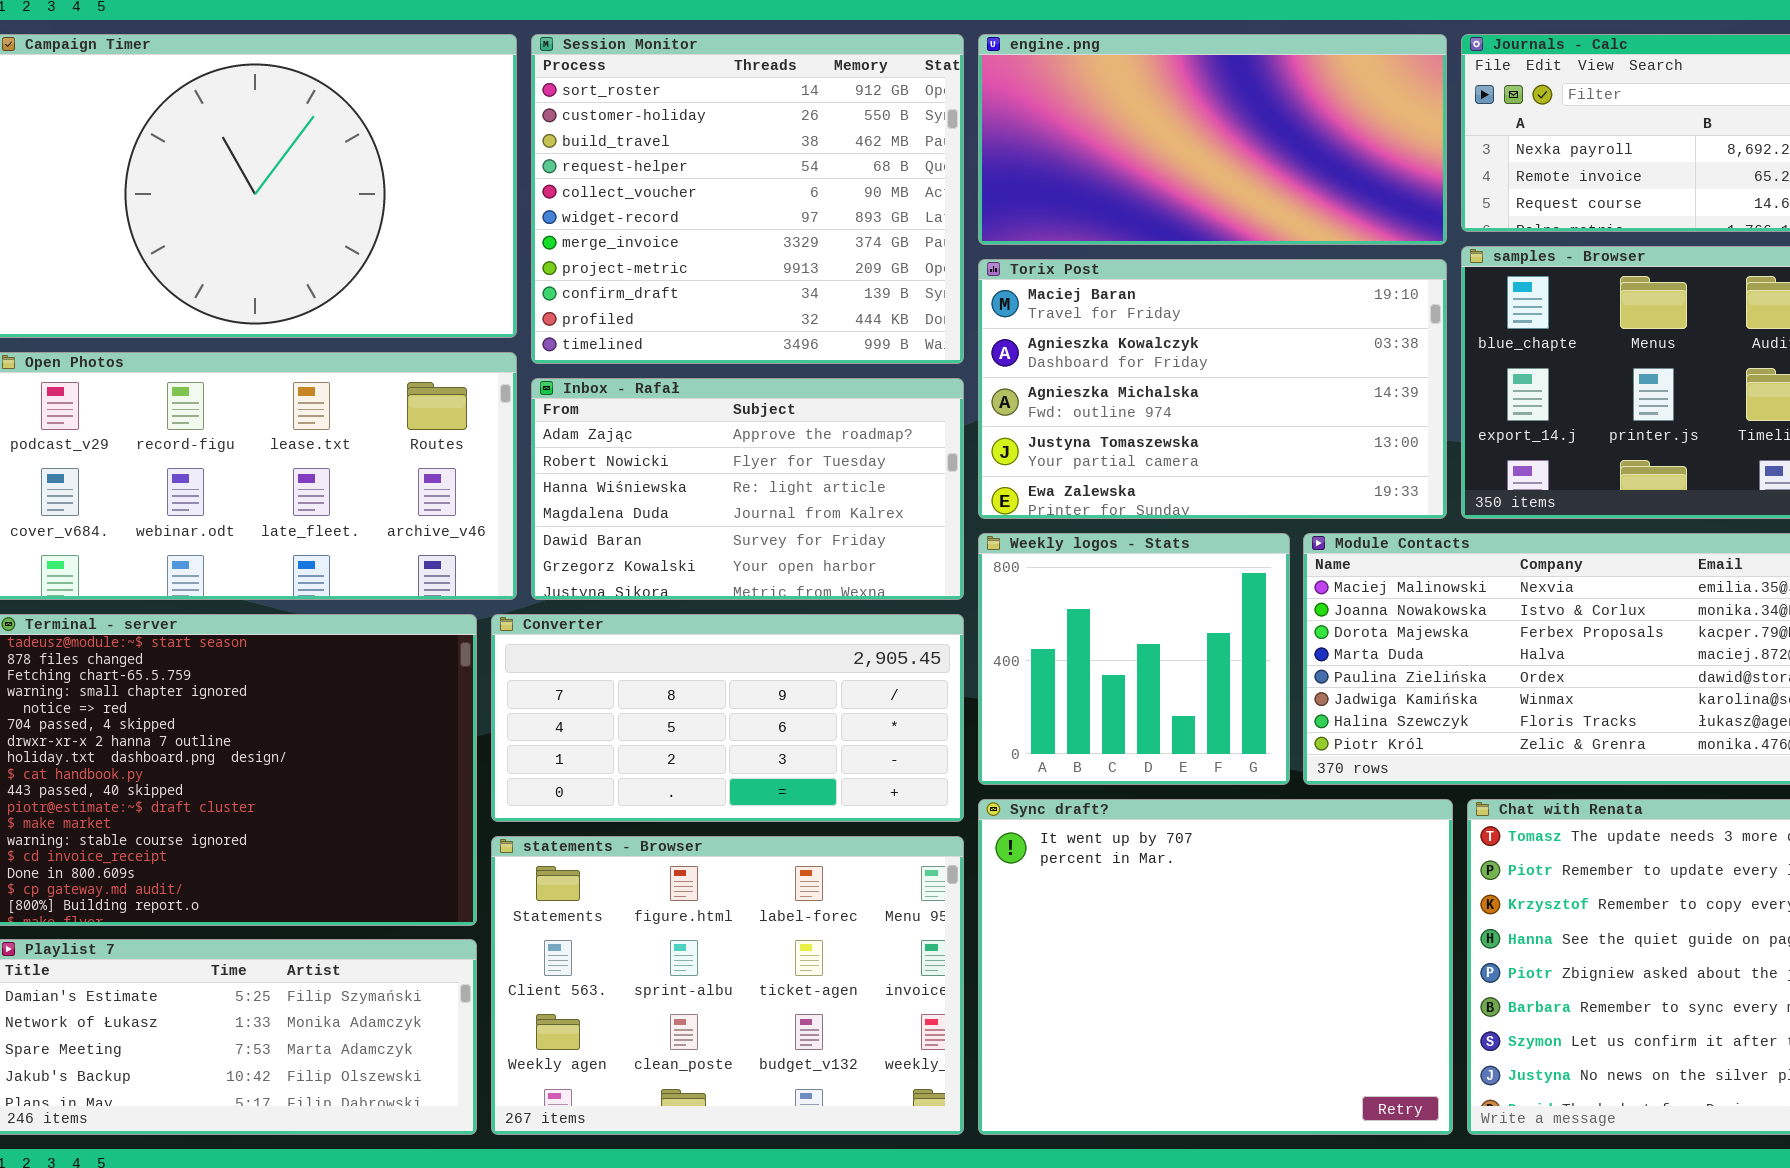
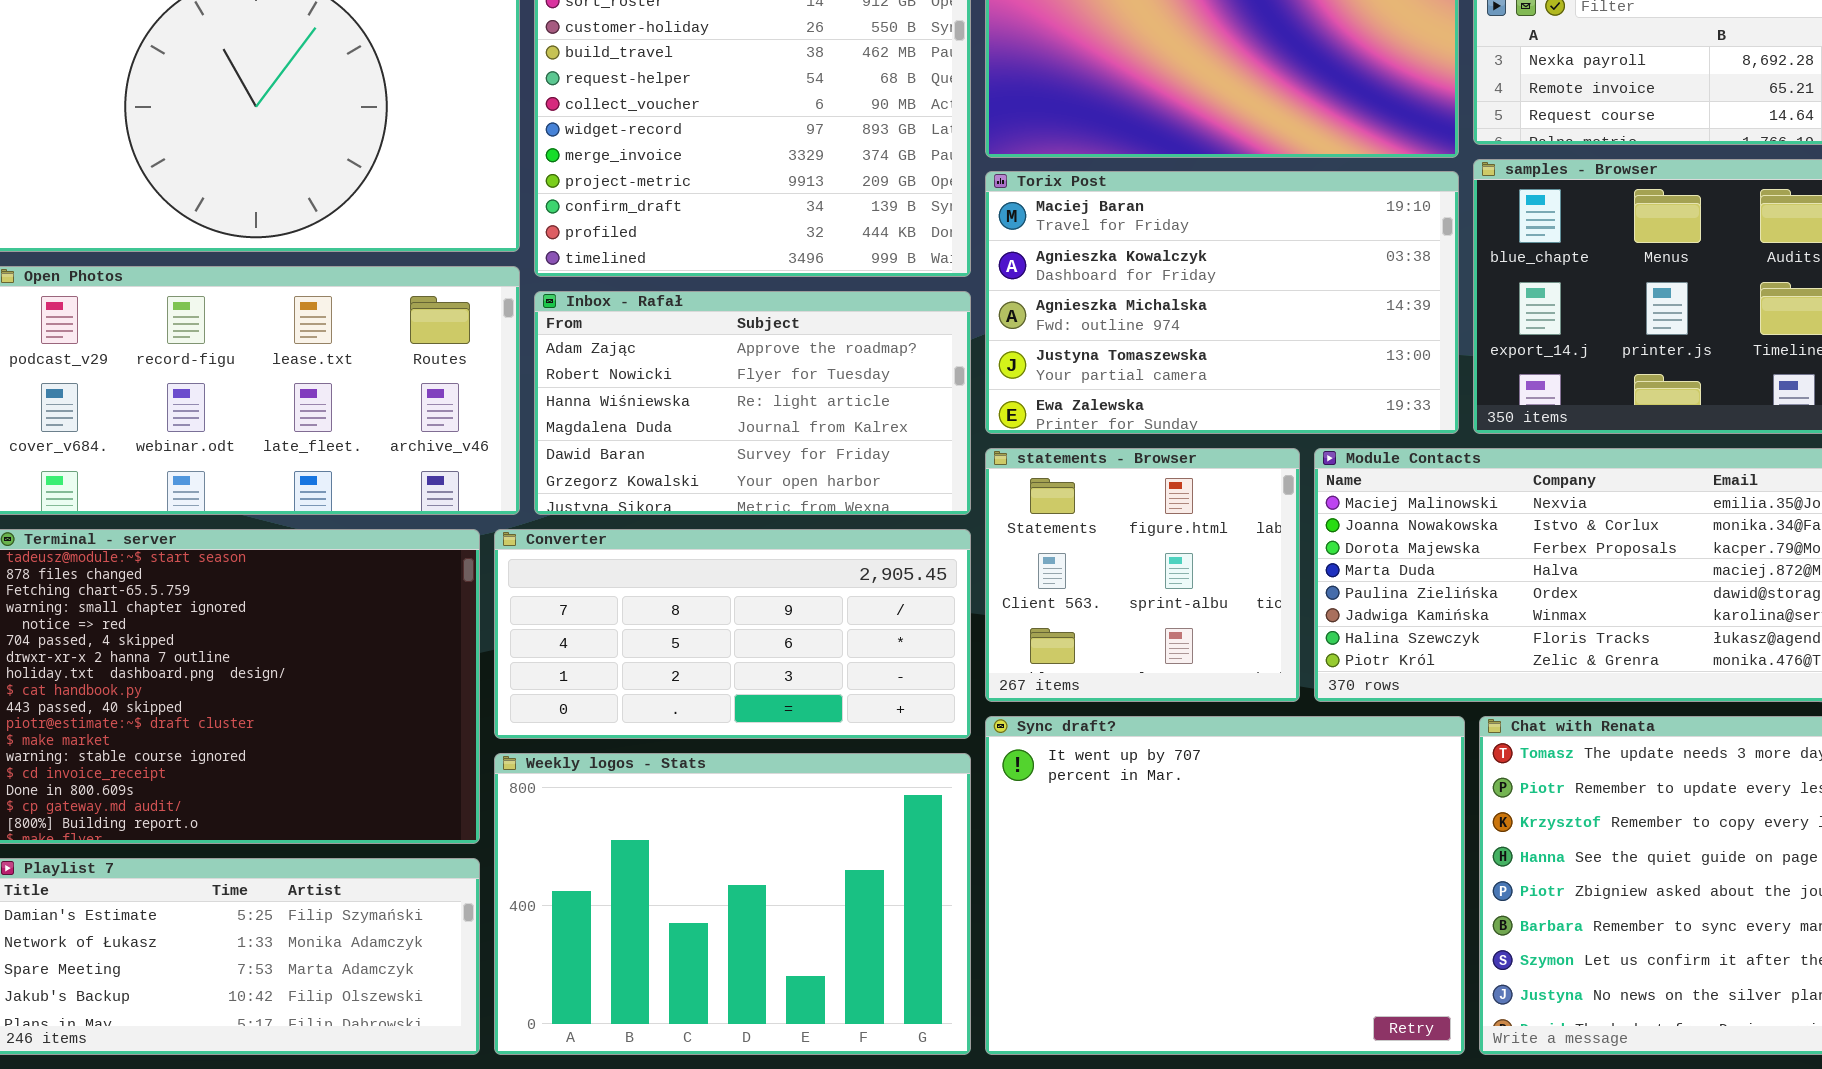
Weekly logos - Stats: [978,533,1290,785] -> [494,753,971,1055], moved, resized
statements - Browser: [491,836,964,1135] -> [985,448,1300,702], moved, resized

